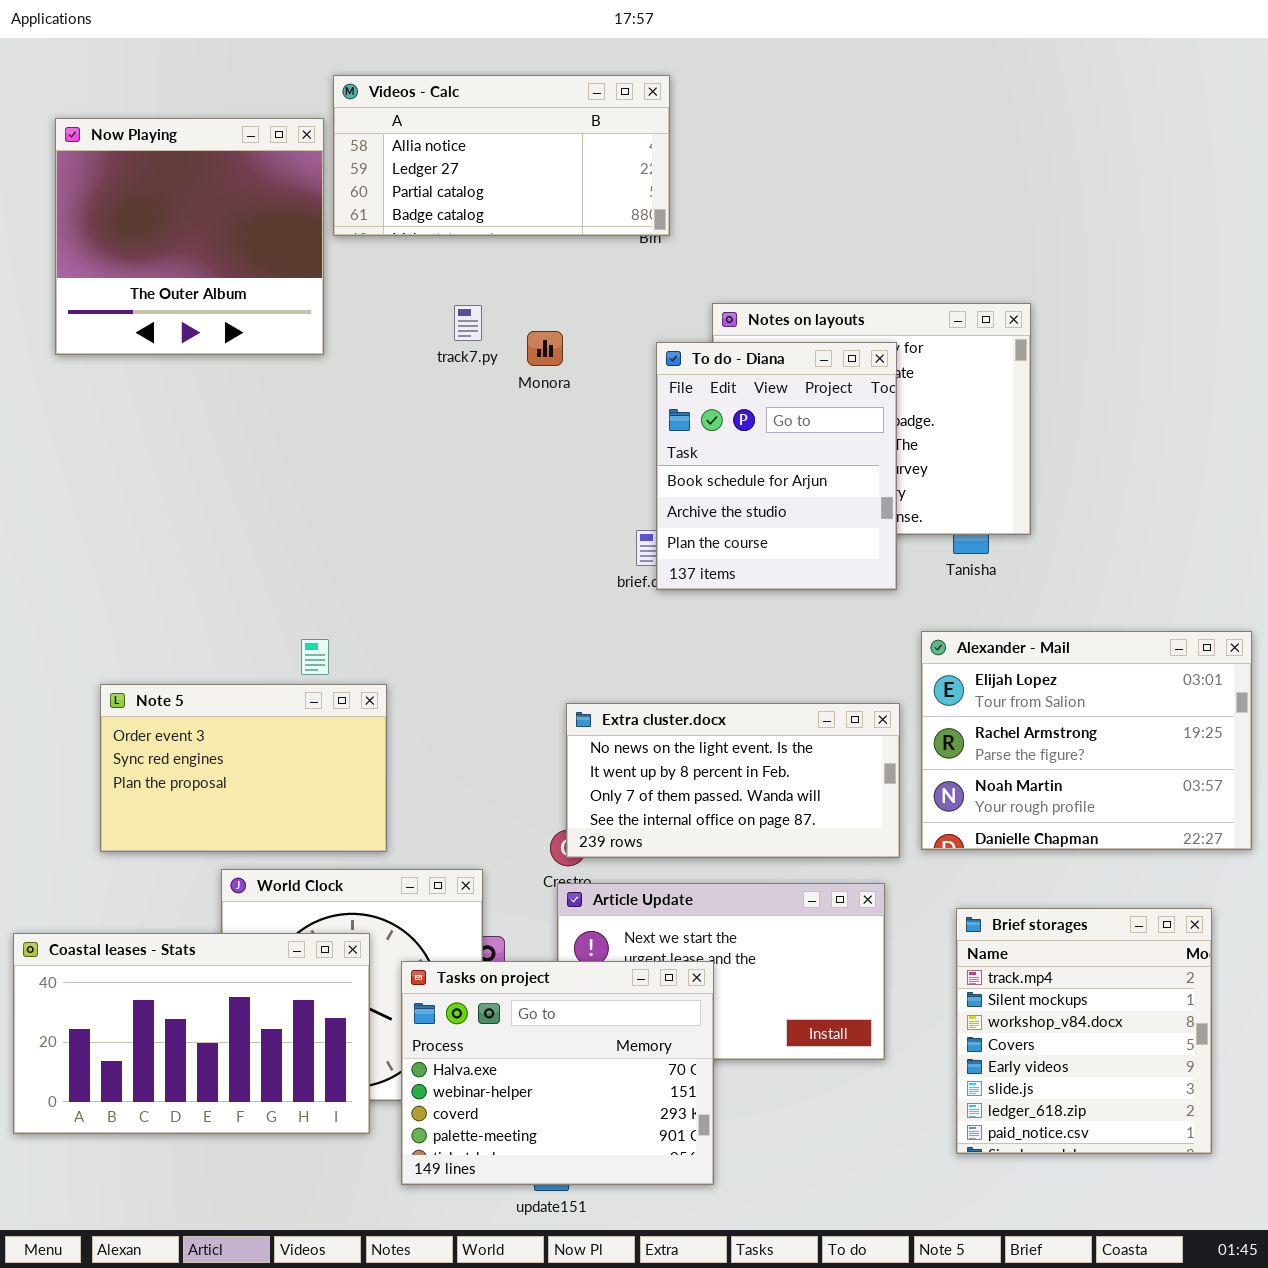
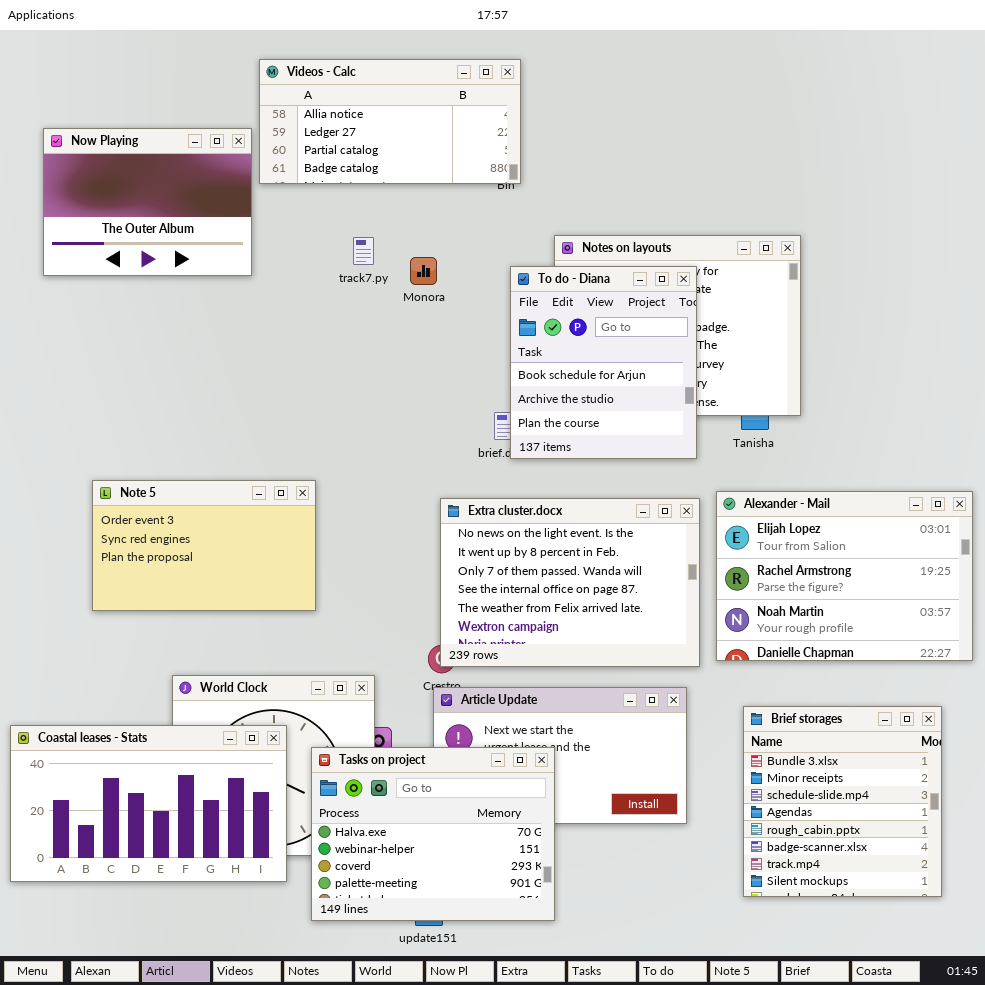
Now Playing: [55,118,324,355] -> [43,128,252,276], resized
Note 5: [100,684,387,852] -> [92,480,316,611], moved
Extra cluster.docx: [566,703,900,858] -> [440,498,700,667], resized
Brief storages: [956,908,1212,1154] -> [743,706,942,897], scrolled up 6 rows

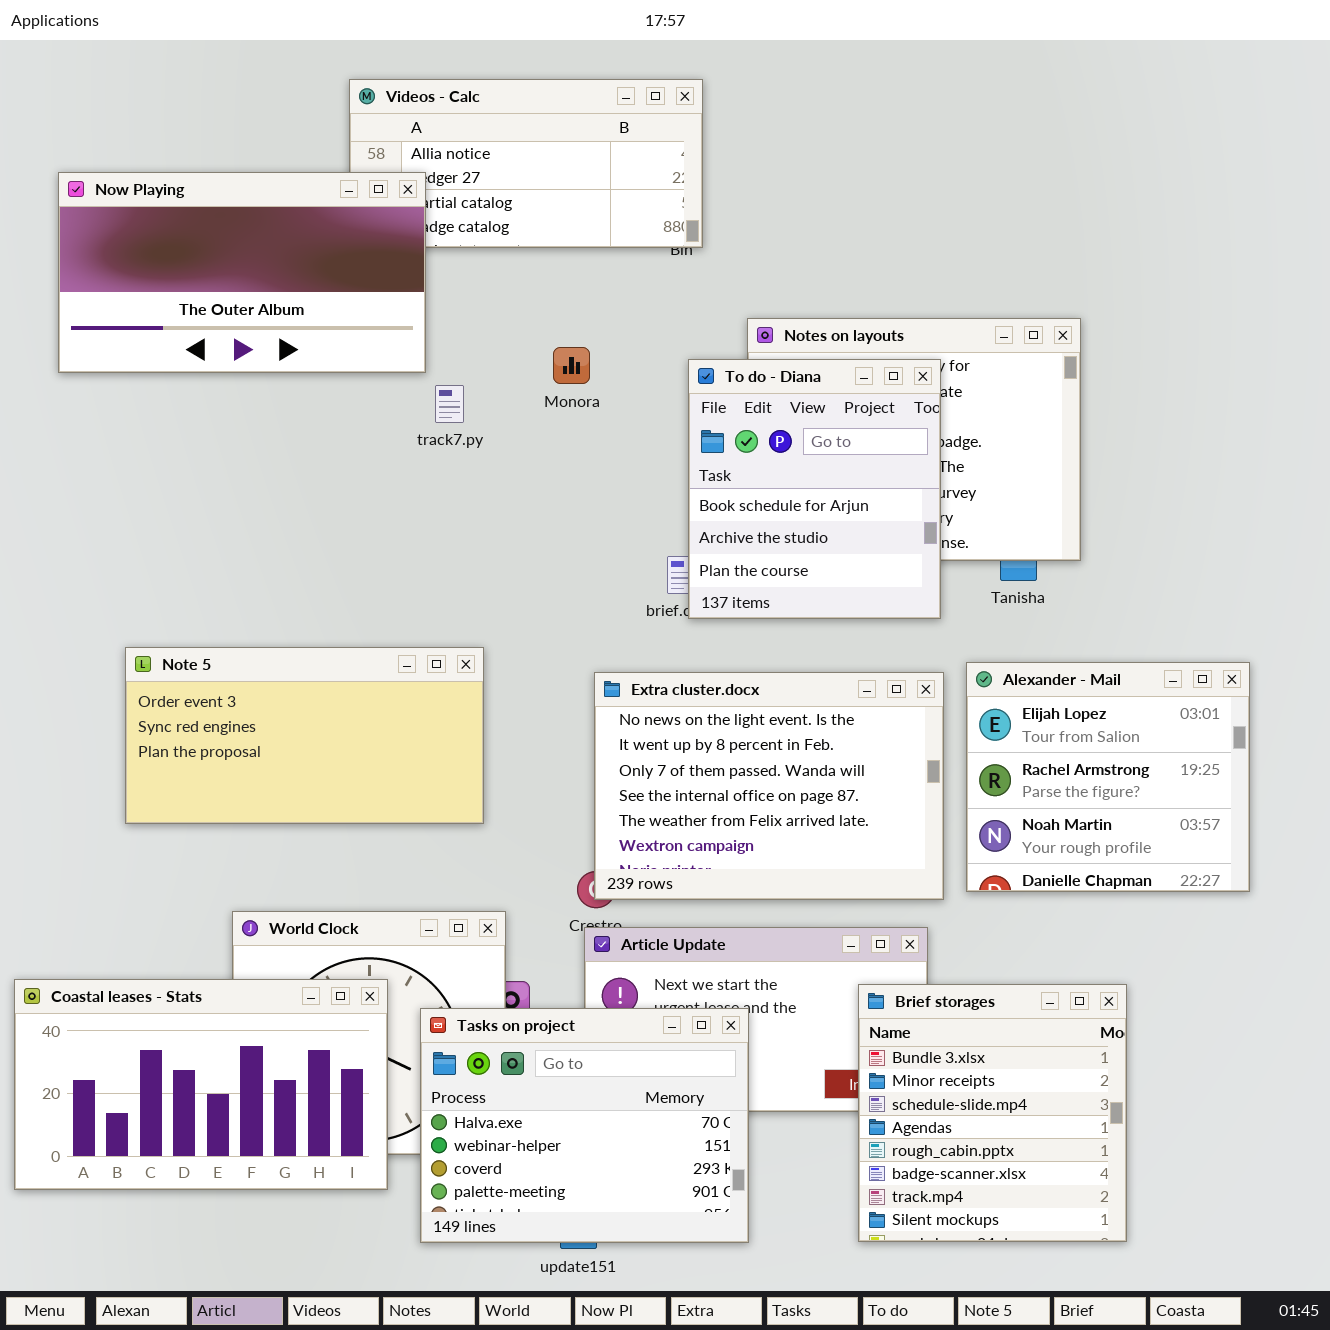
Now Playing: [43,128,252,276] -> [58,172,426,373], resized
track7.py: [353,237,374,265] -> [435,385,464,423], moved
Note 5: [92,480,316,611] -> [125,647,484,824], resized
Alexander - Mail: [716,491,973,661] -> [966,662,1250,892], resized
Brief storages: [743,706,942,897] -> [858,984,1127,1242], moved

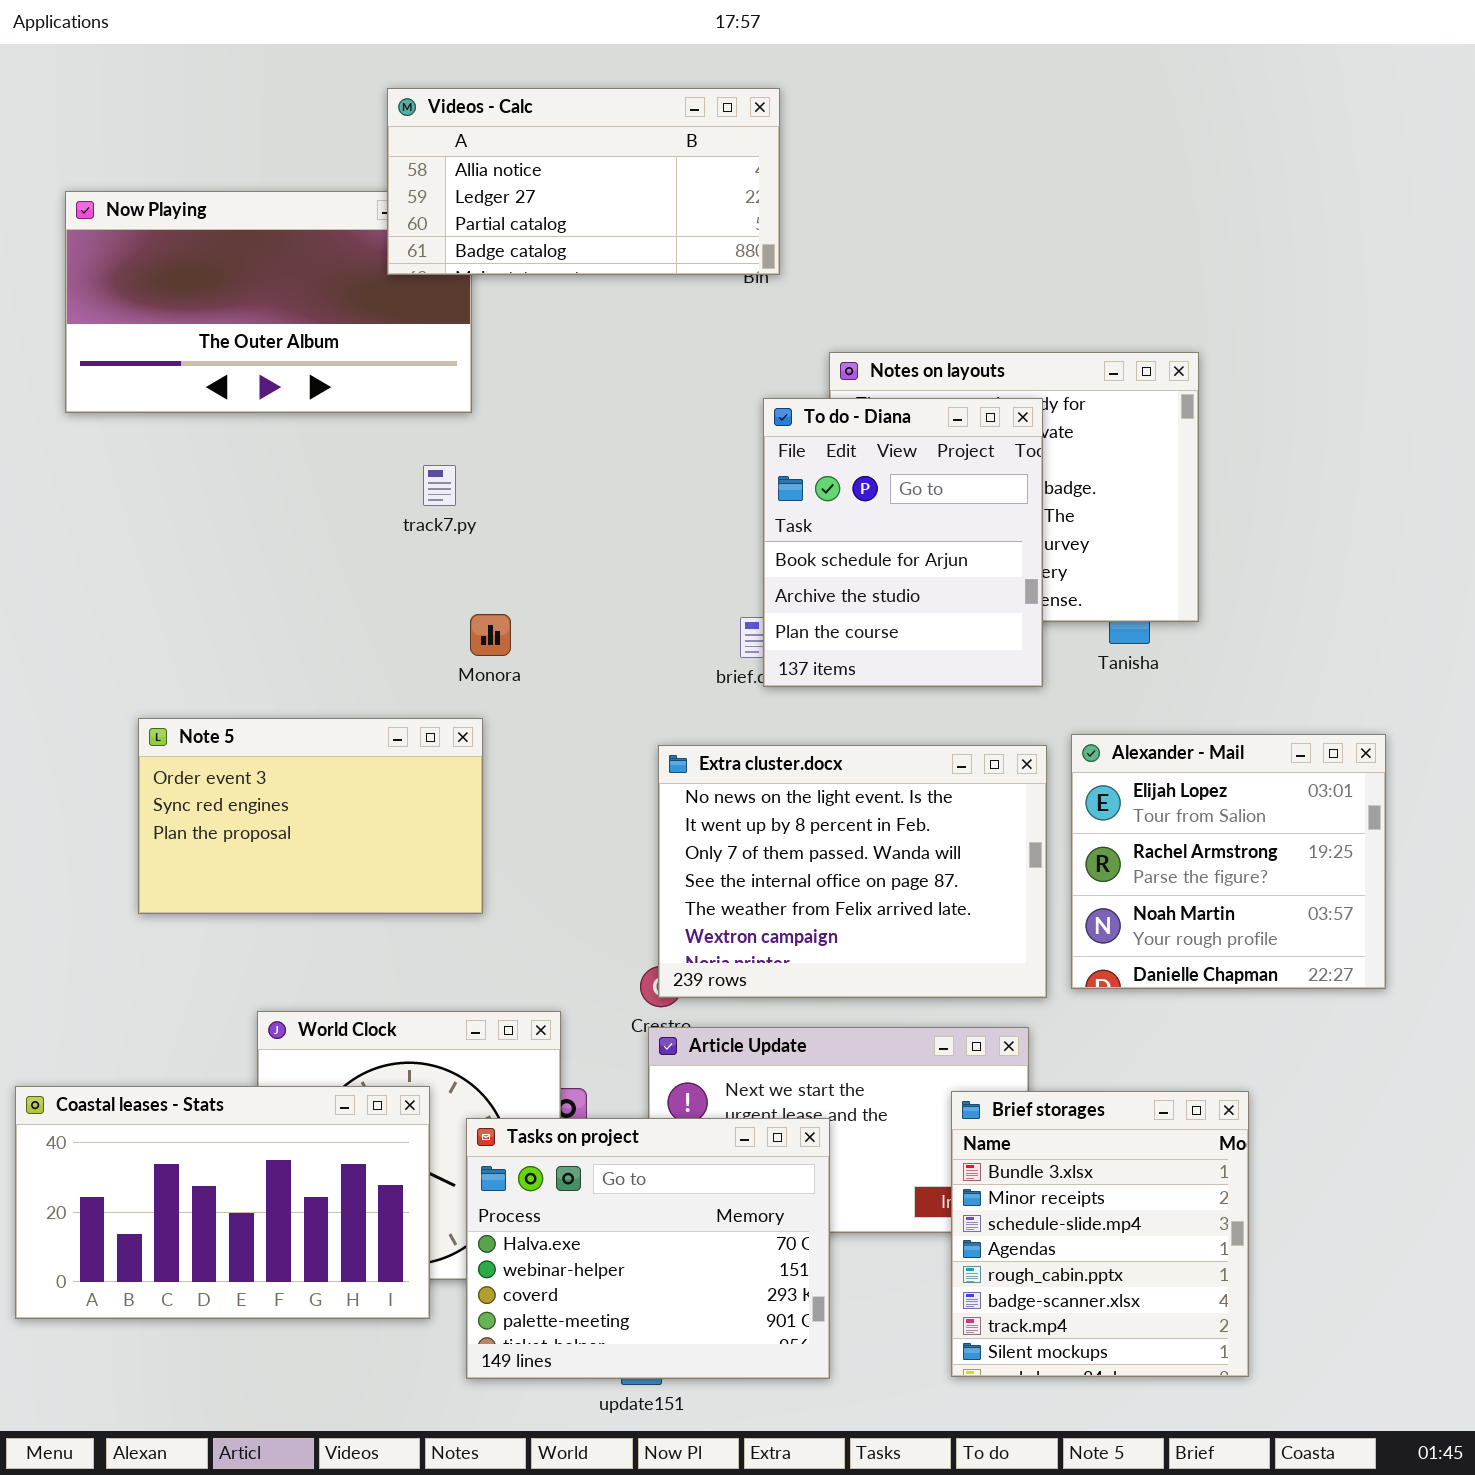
Videos - Calc: [349,79,703,248] -> [387,88,780,275], raised
Monora: [553,347,590,384] -> [470,614,511,656], moved
track7.py: [435,385,464,423] -> [423,465,456,506], moved
Note 5: [125,647,484,824] -> [138,718,483,914], resized

